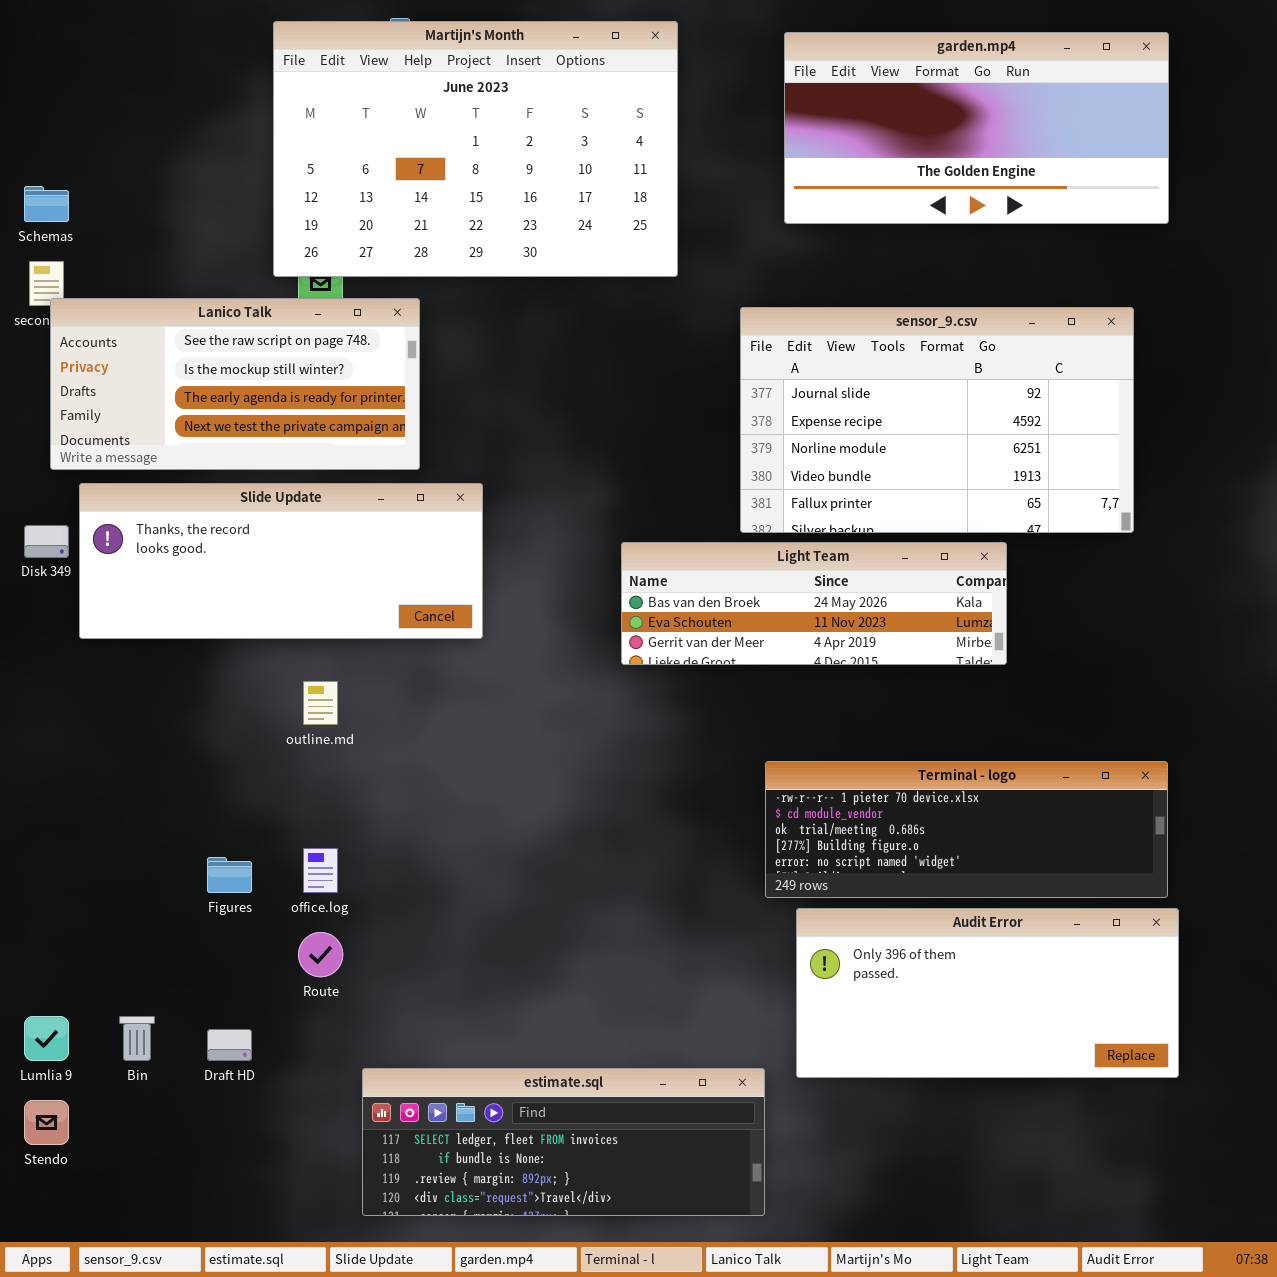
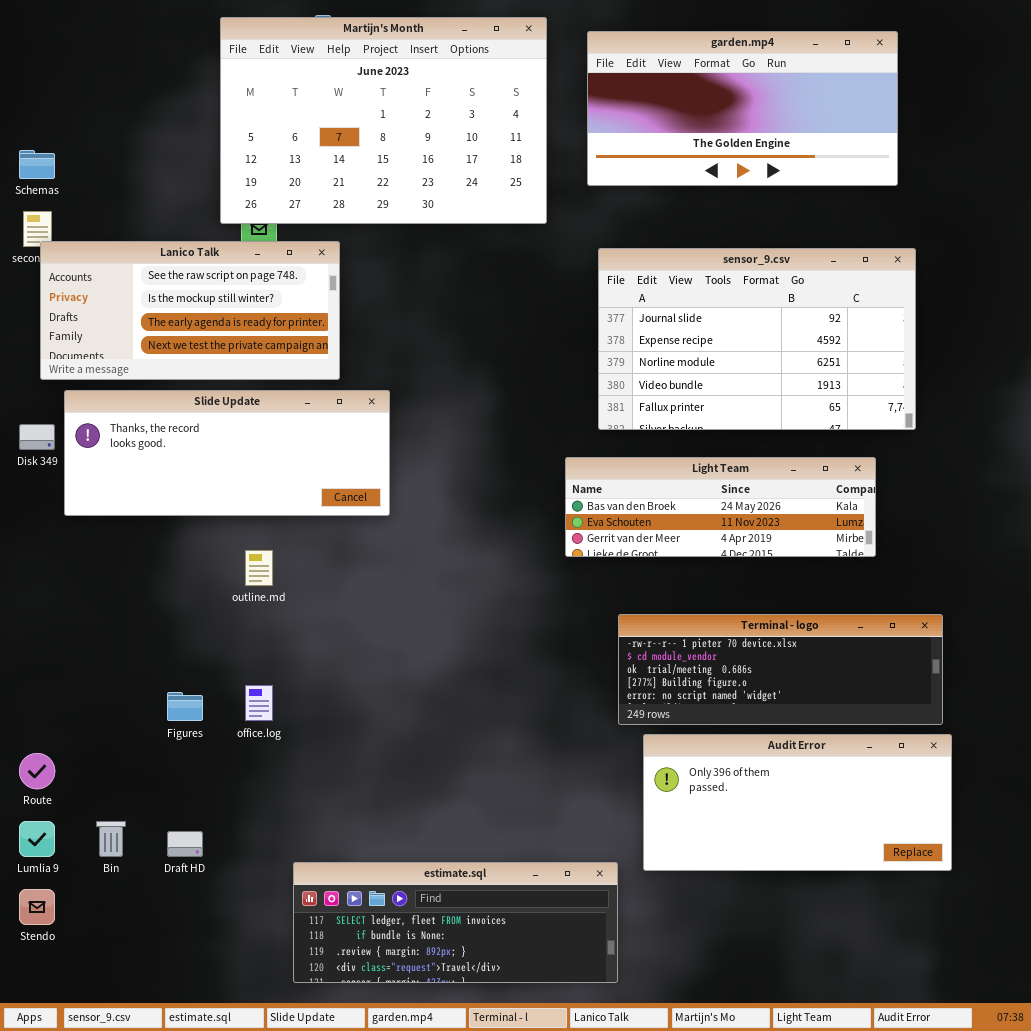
garden.mp4: [784,32,1169,224] -> [587,31,898,186], moved
Light Team: [621,542,1007,665] -> [565,457,876,557], moved
Route: [298,932,343,977] -> [19,753,55,789], moved

